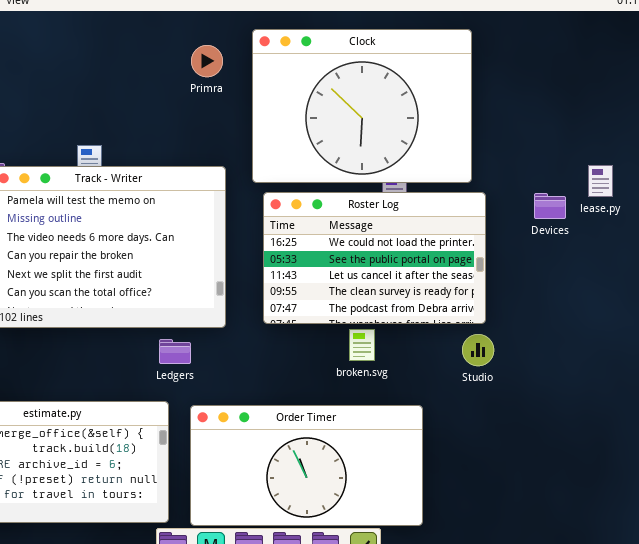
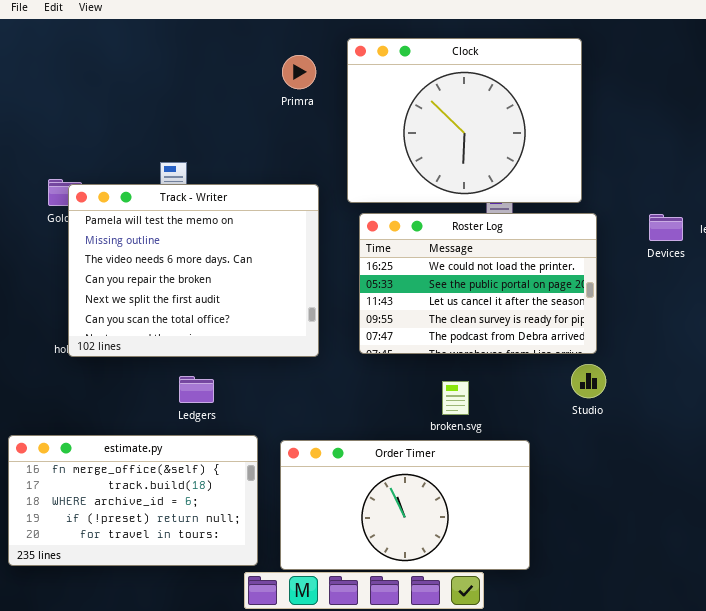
broken.svg: [349,329,375,361] -> [442,381,469,415], moved
Ledgers: [159,339,191,364] -> [179,376,214,403], moved

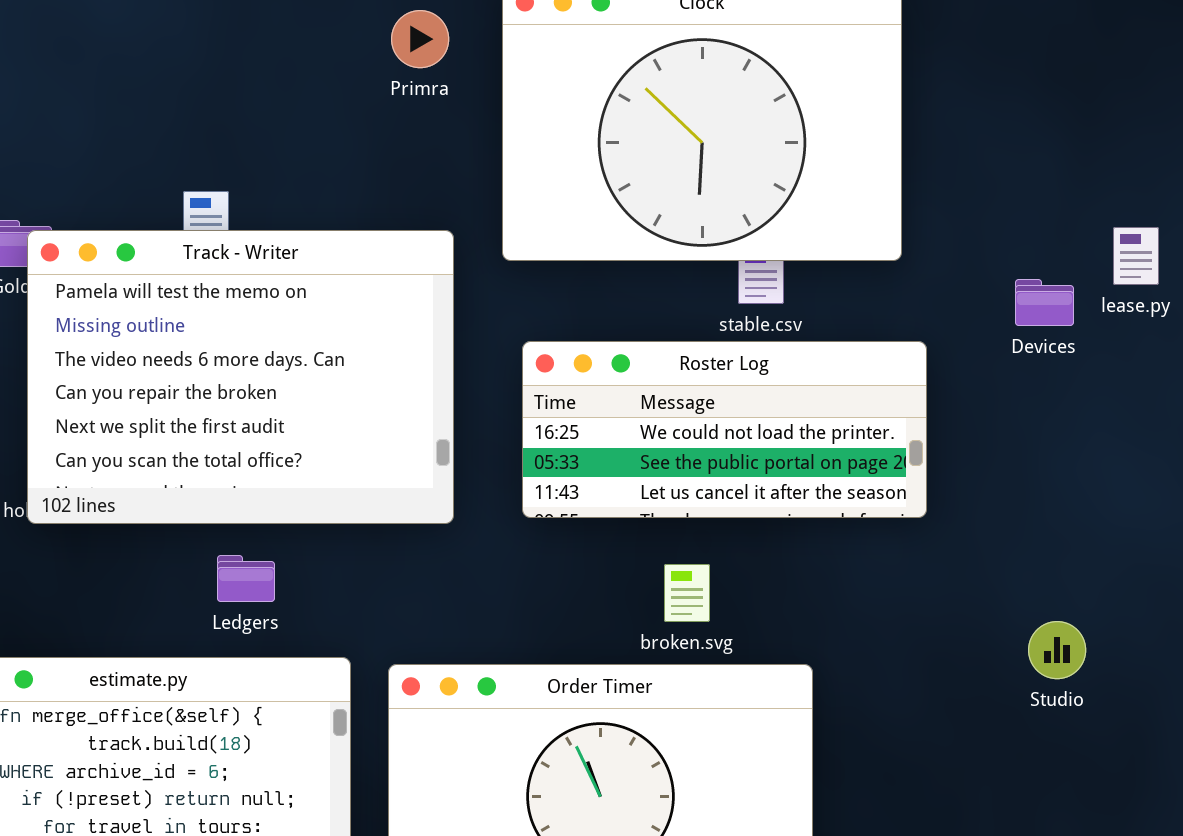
Roster Log: [359,213,597,354] -> [522,341,927,518], resized
Studio: [571,364,606,398] -> [1028,621,1086,679], moved

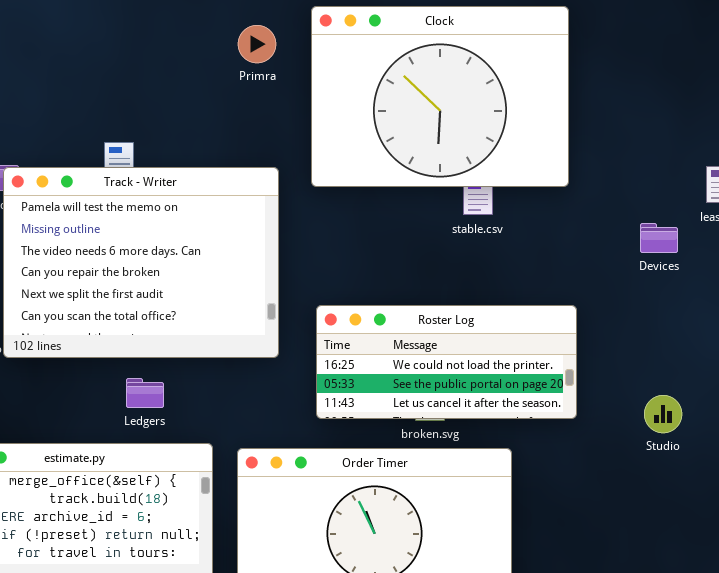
Devices: [1015,279,1074,326] -> [640,223,678,253], moved
Roster Log: [522,341,927,518] -> [316,305,577,419], moved
Studio: [1028,621,1086,679] -> [644,395,682,433], moved

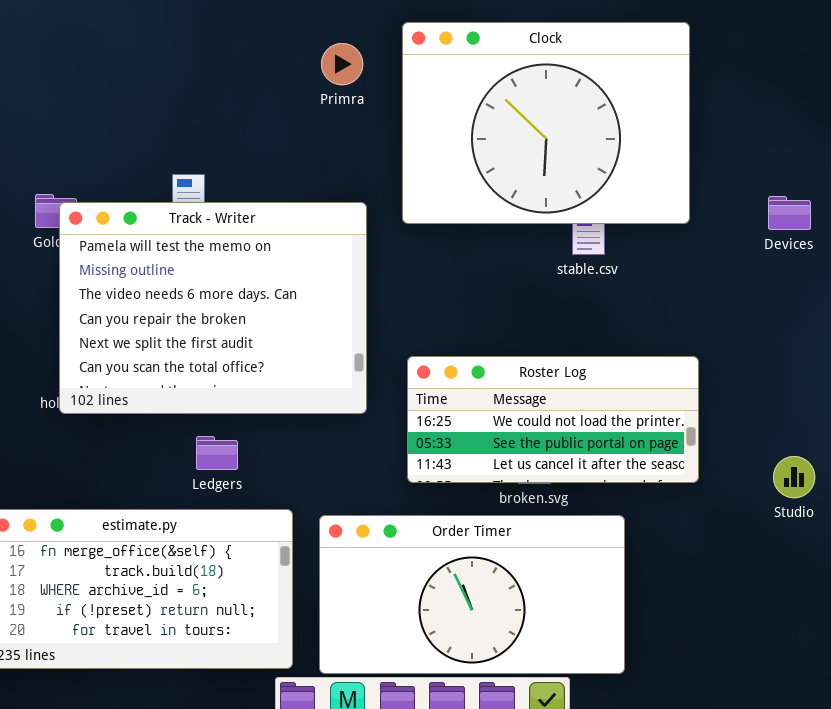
Devices: [640,223,678,253] -> [768,196,811,230], moved

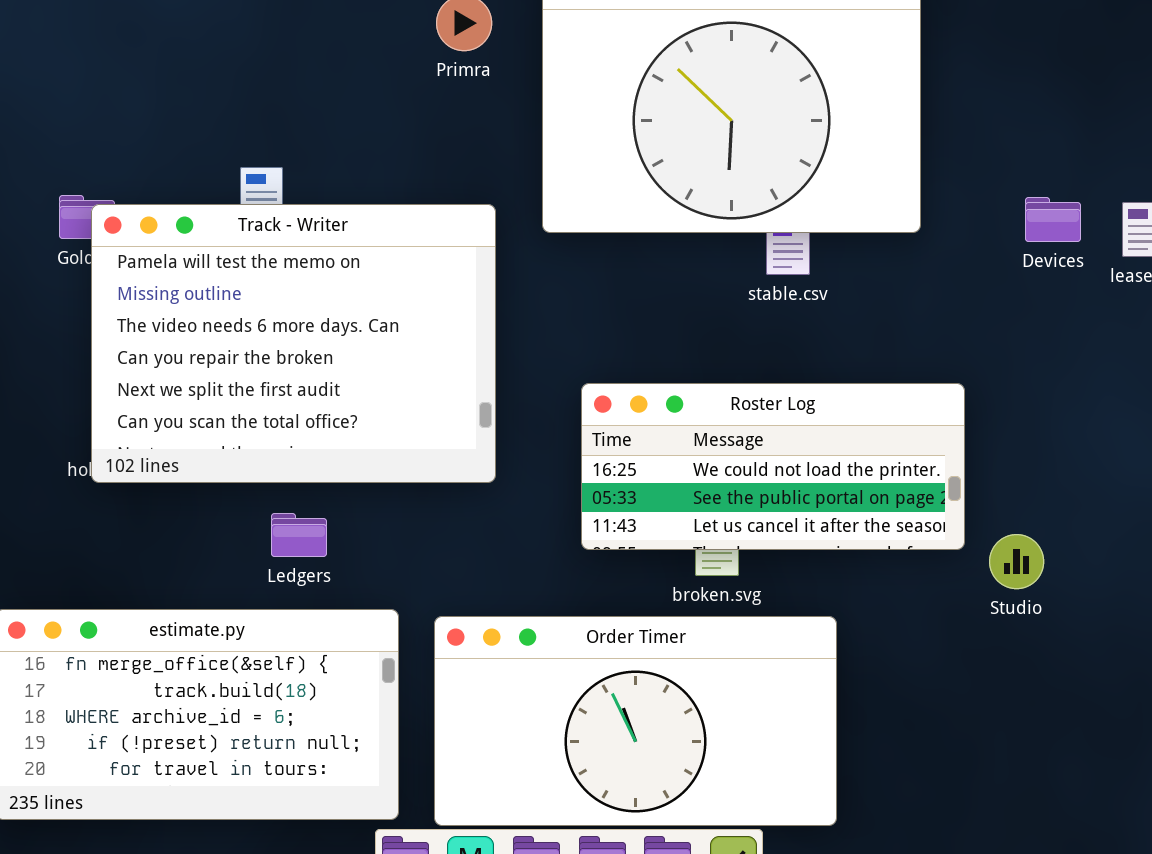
Roster Log: [407,356,699,483] -> [581,383,965,550], moved
Studio: [773,456,815,498] -> [989,534,1044,589], moved

